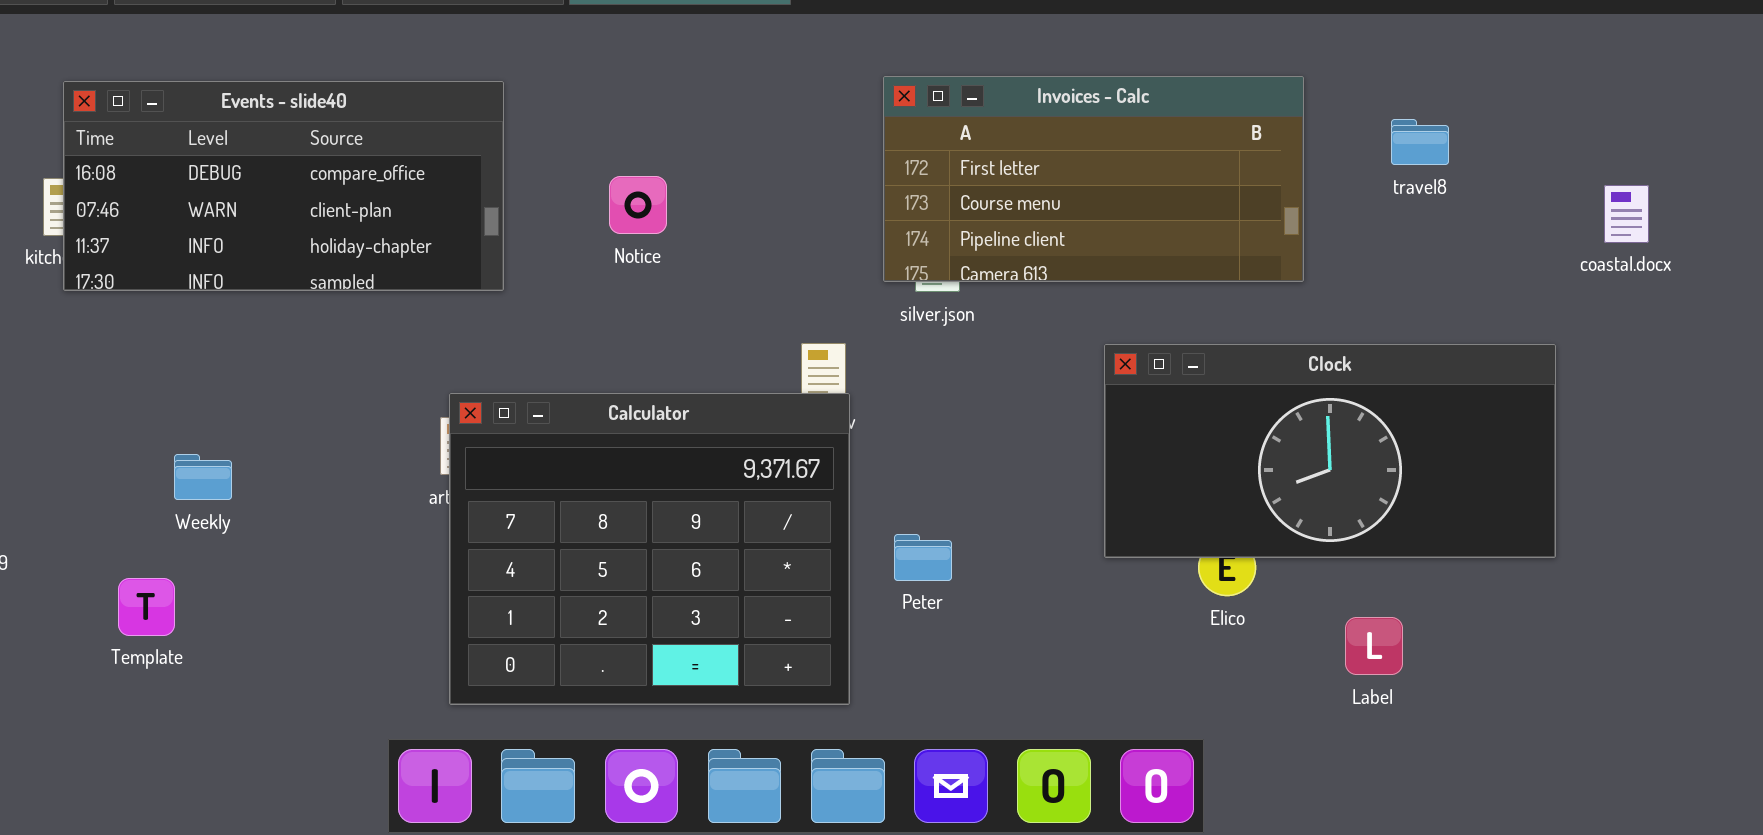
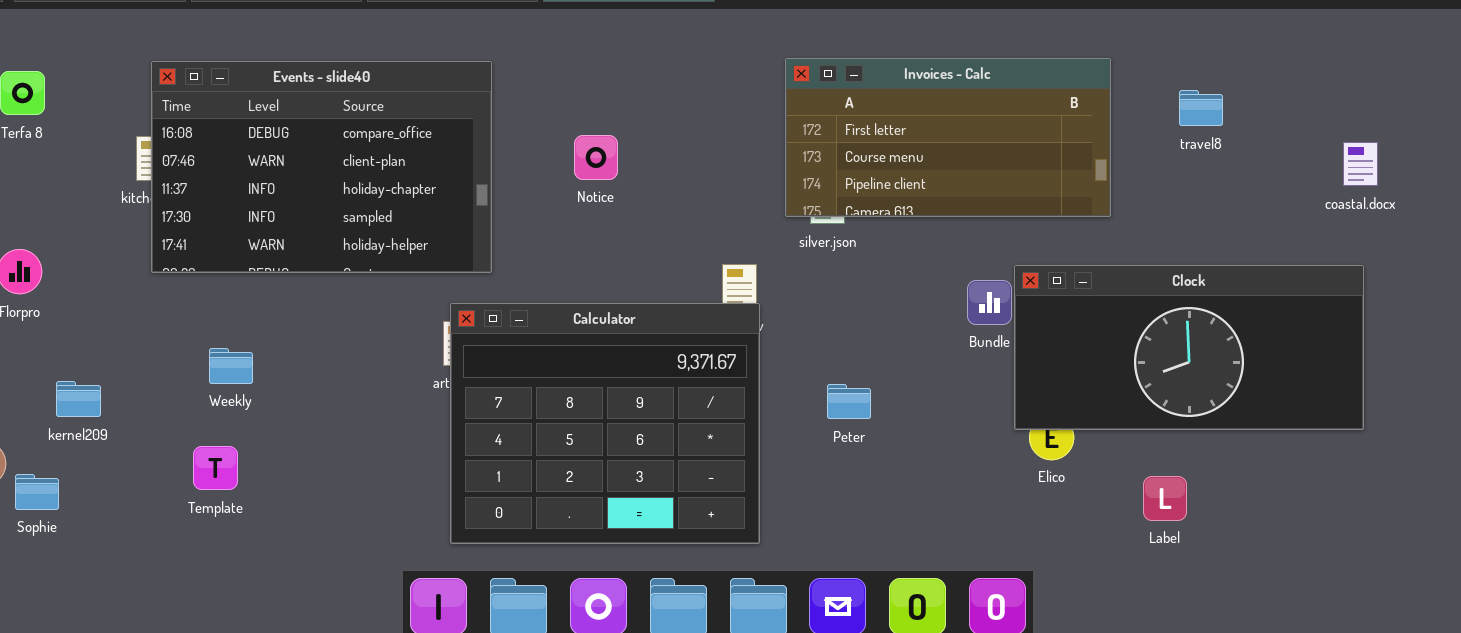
Events - slide40: [63,81,504,291] -> [151,61,492,273], resized
Clock: [1104,344,1556,558] -> [1014,265,1364,430], moved
Weekly: [174,454,232,500] -> [209,348,253,384], moved
Peter: [894,534,952,581] -> [827,384,871,419], moved

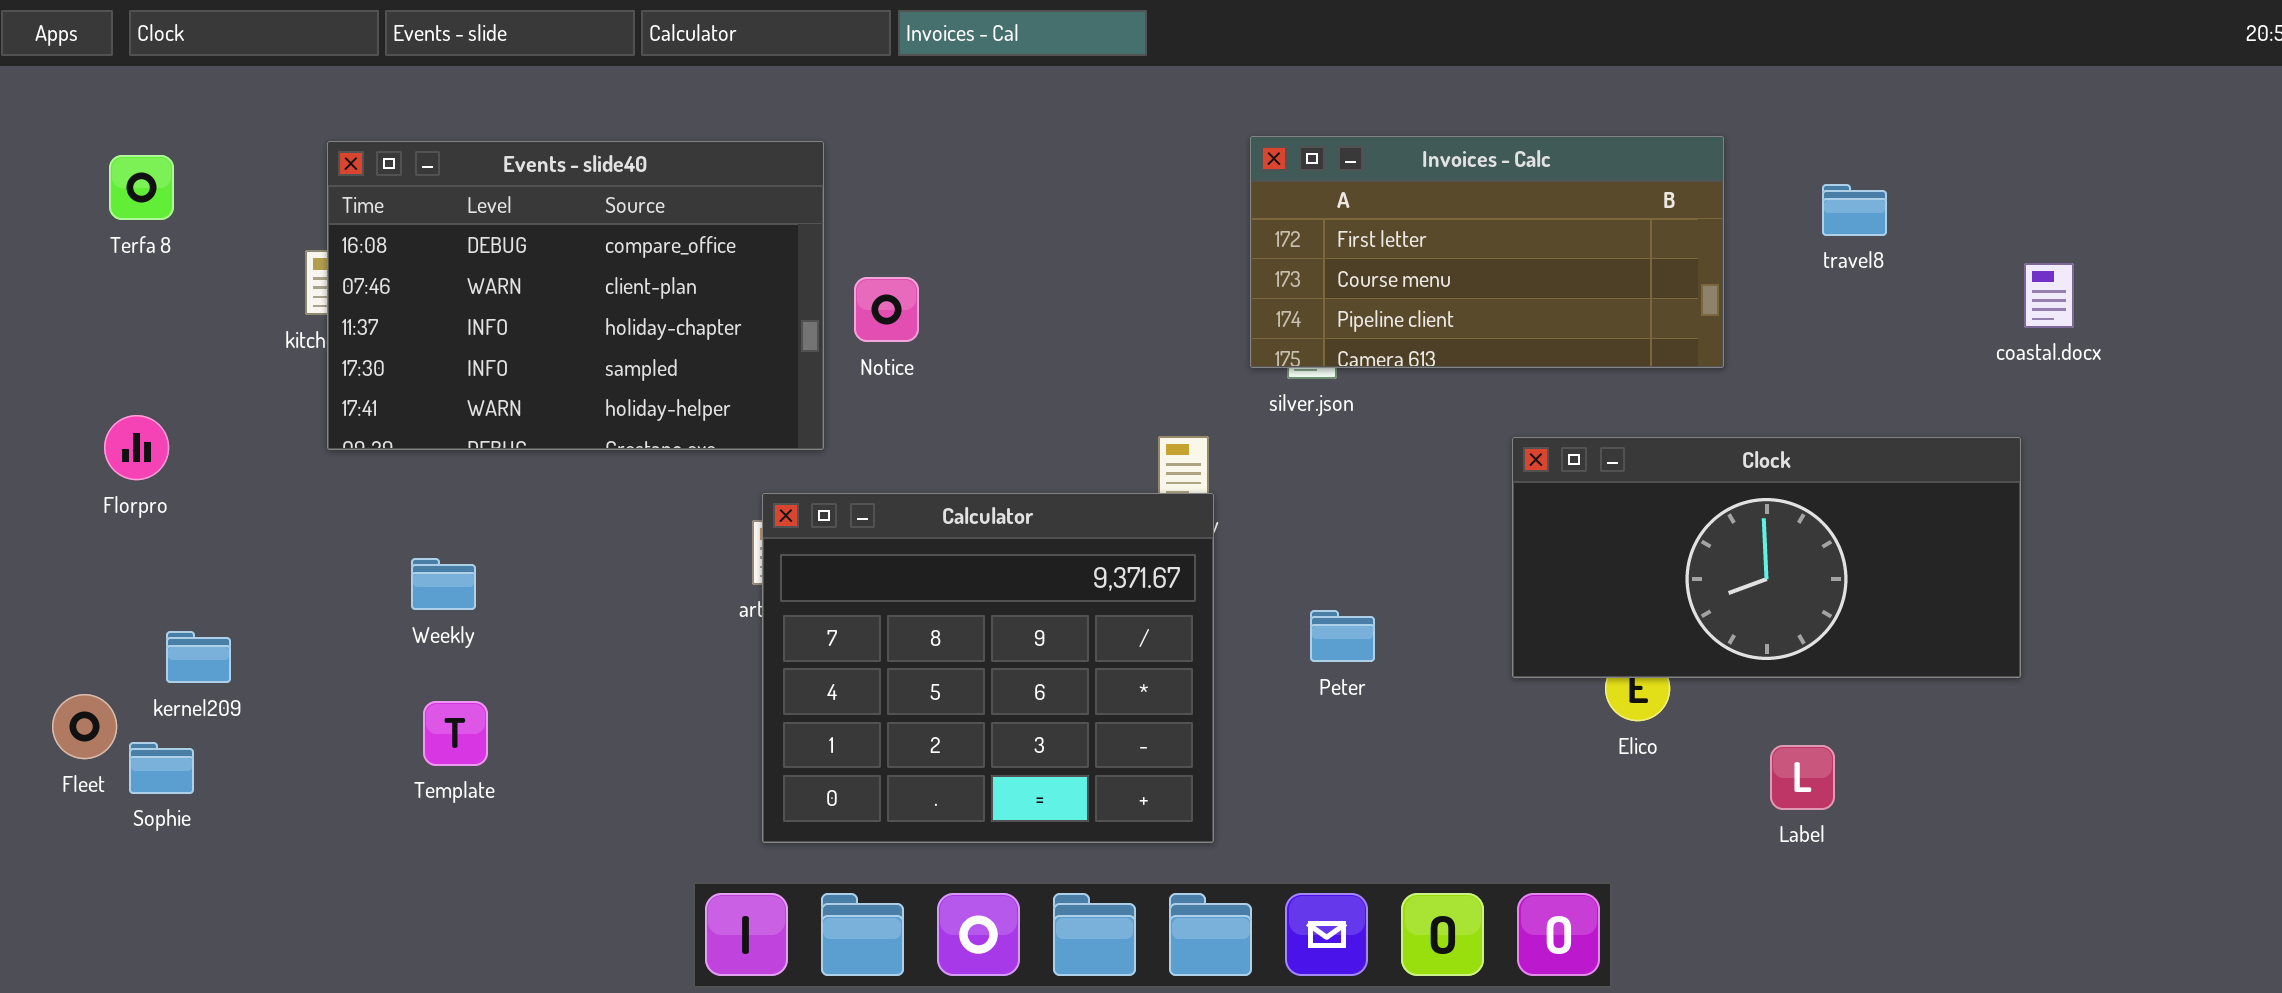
Notice: [574,135,618,180] -> [854,277,919,342], moved
coastal.docx: [1343,142,1378,186] -> [2024,263,2074,328], moved
Clock: [1014,265,1364,430] -> [1512,437,2021,678], moved
kernel209: [56,381,101,417] -> [166,631,231,683], moved
Template: [193,446,238,490] -> [423,701,488,766], moved

